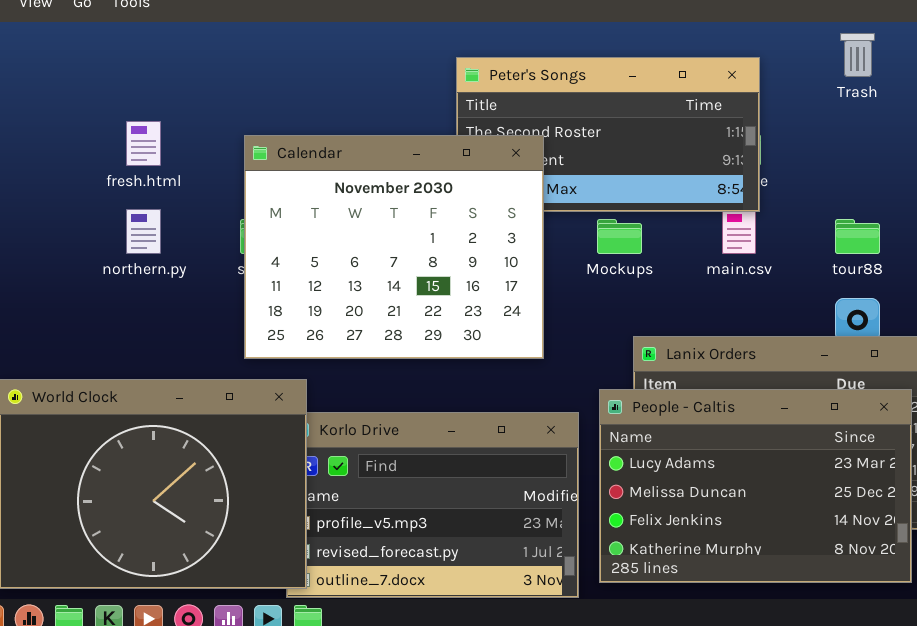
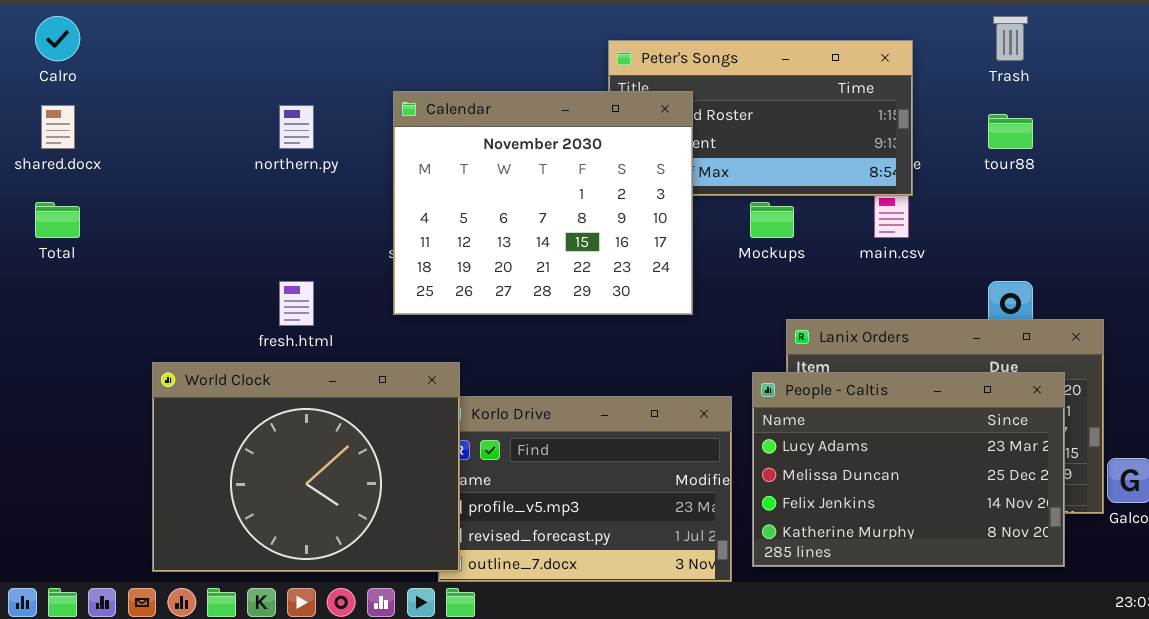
fresh.html: [126,121,161,166] -> [279,281,314,326], moved
Calendar: [244,135,544,359] -> [393,91,693,315], moved
northern.py: [126,209,161,254] -> [279,105,314,149], moved
tour88: [835,219,880,254] -> [988,114,1033,149], moved

